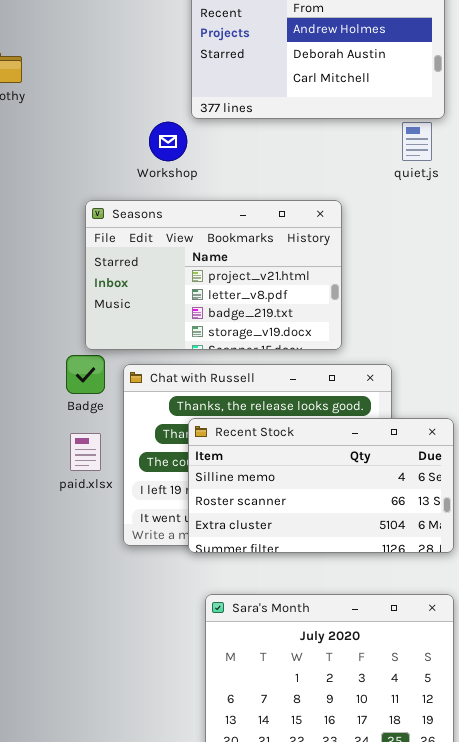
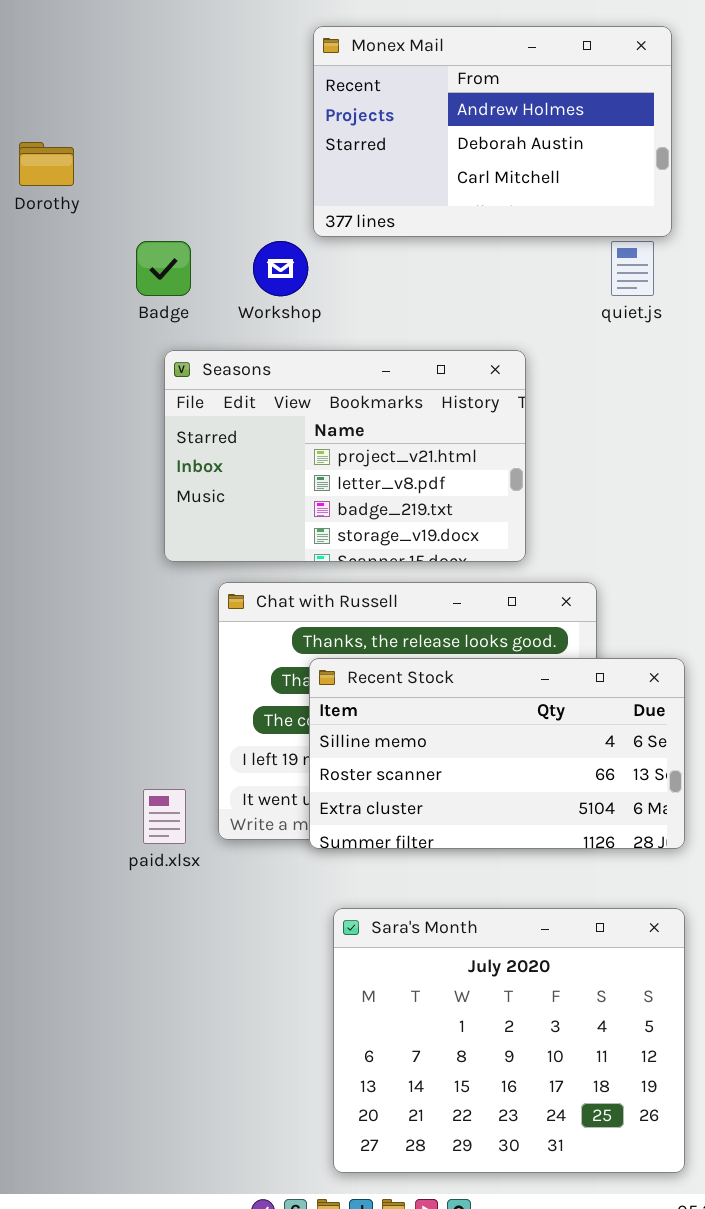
Badge: [66,355,105,394] -> [136,241,191,296], moved
paid.xlsx: [70,433,101,471] -> [143,789,186,844], moved

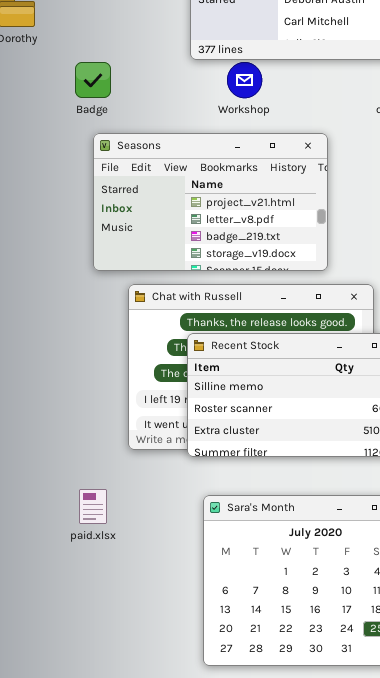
Workshop: [253,241,308,296] -> [227,62,262,98], moved
paid.xlsx: [143,789,186,844] -> [79,489,107,524], moved

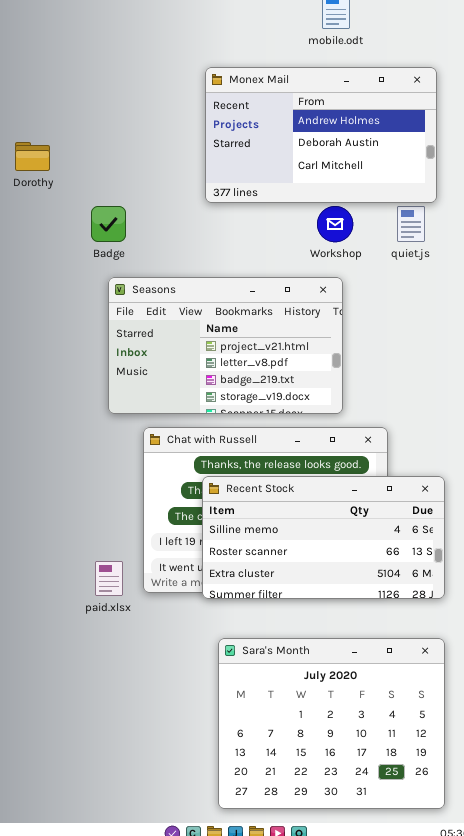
Workshop: [227,62,262,98] -> [317,206,353,242], moved
paid.xlsx: [79,489,107,524] -> [95,561,123,596], moved

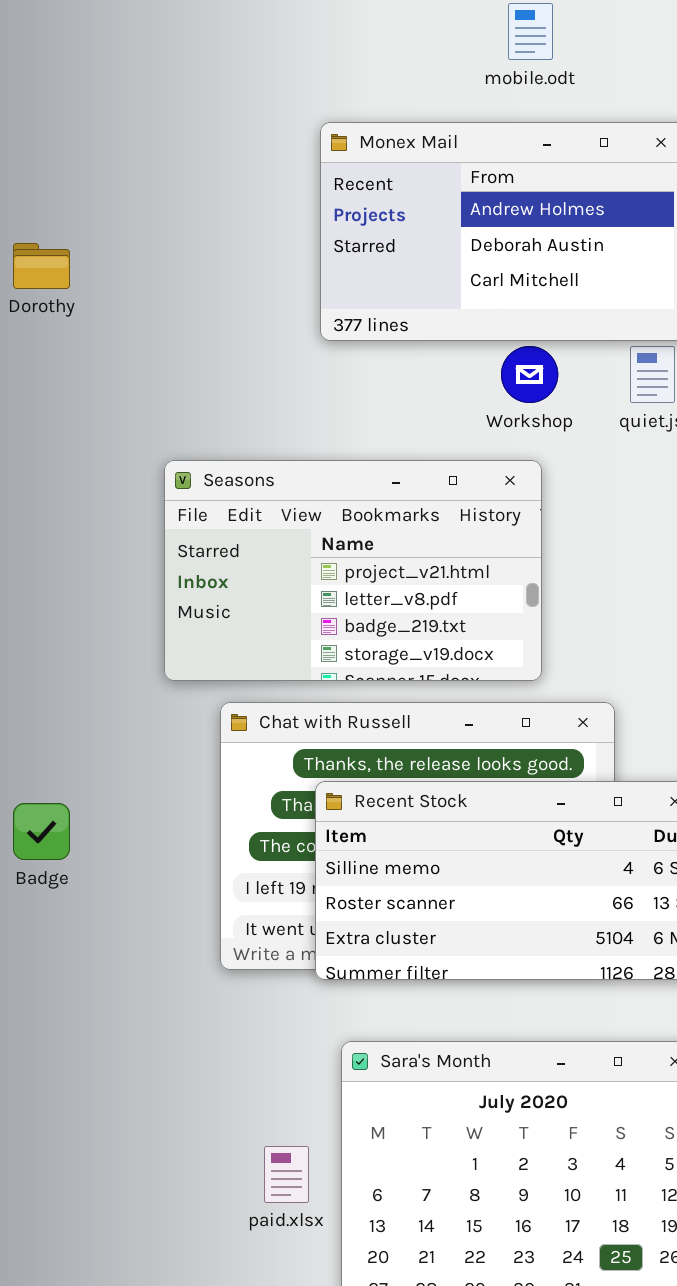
Badge: [91,206,126,242] -> [13,803,70,860], moved
paid.xlsx: [95,561,123,596] -> [264,1146,309,1203], moved

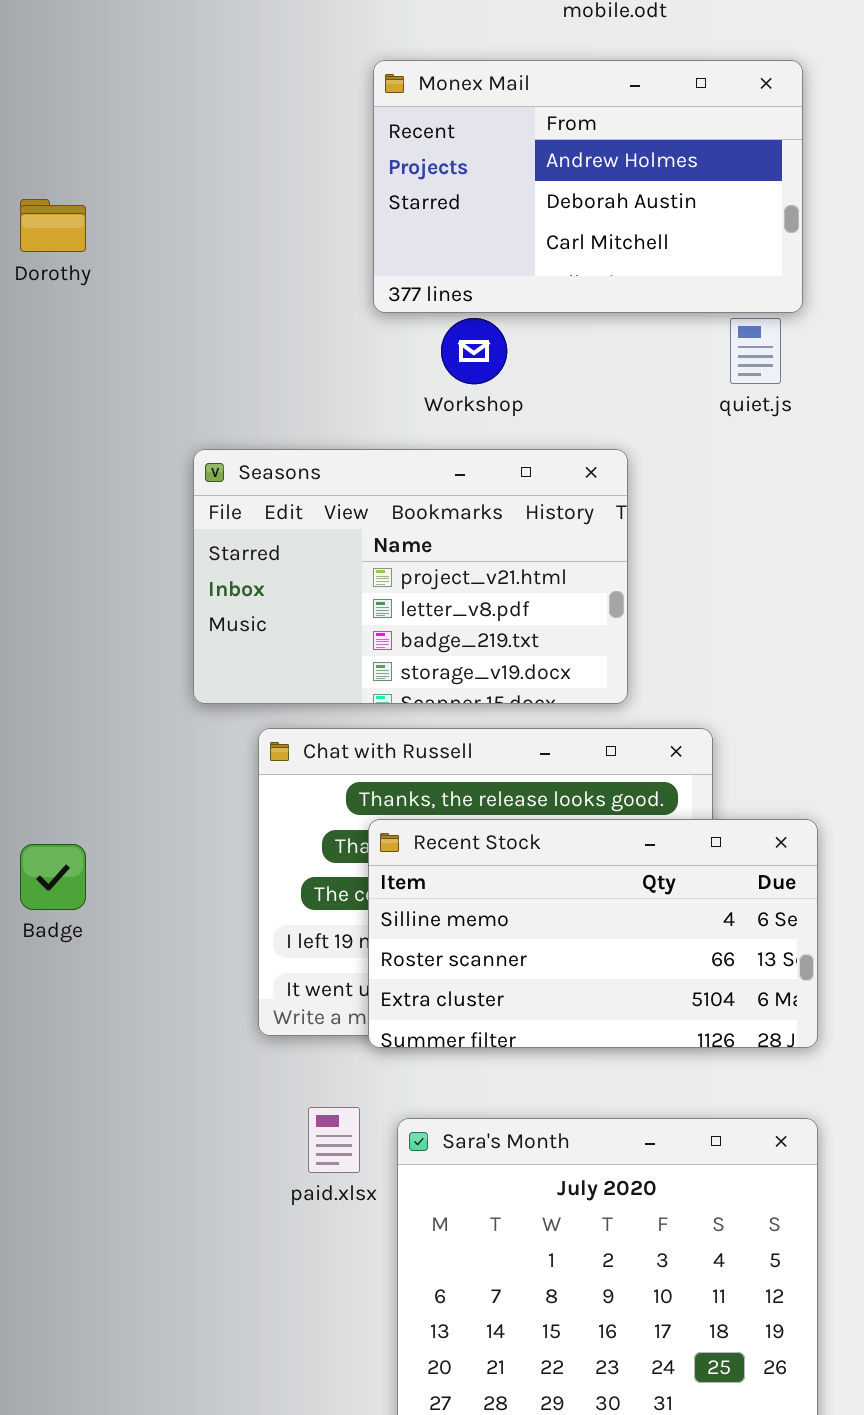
Workshop: [501,346,558,403] -> [441,318,507,384], moved
paid.xlsx: [264,1146,309,1203] -> [308,1107,360,1173], moved

